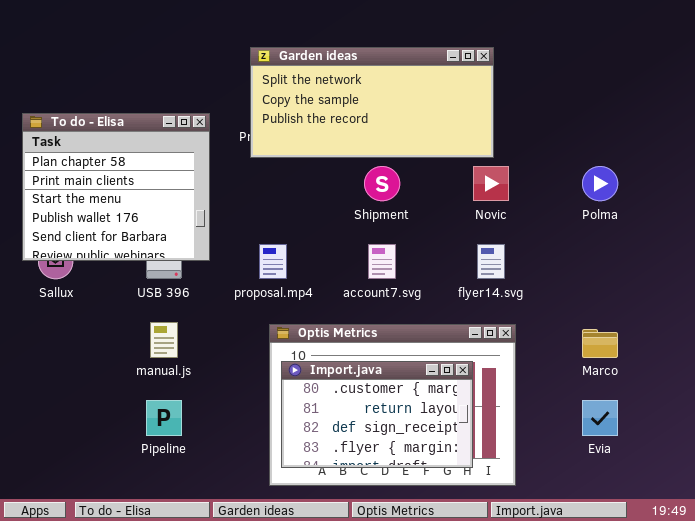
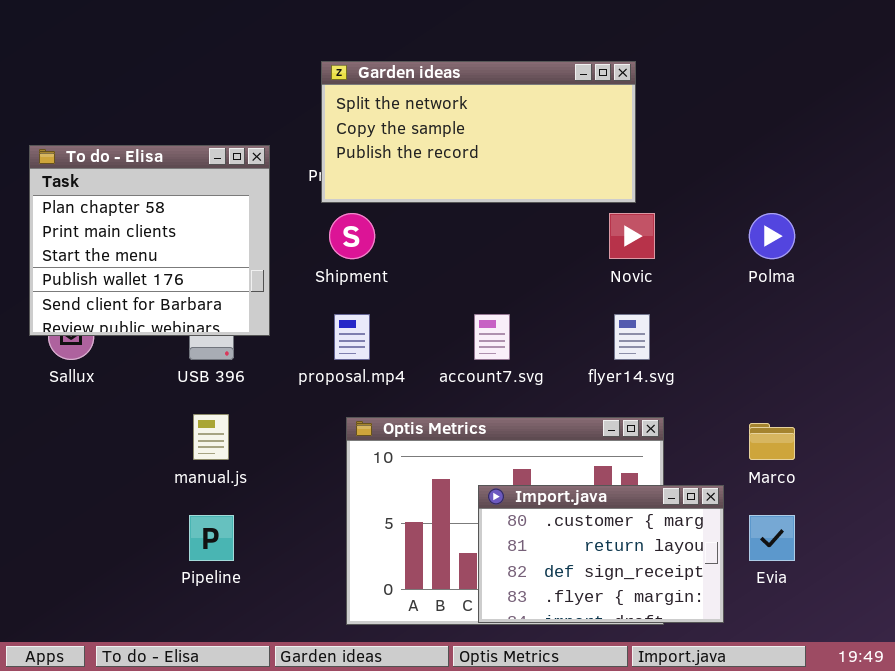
Shipment: [364,166,400,201] -> [329,213,375,259], moved
Import.java: [281,361,473,468] -> [478,485,724,623], moved

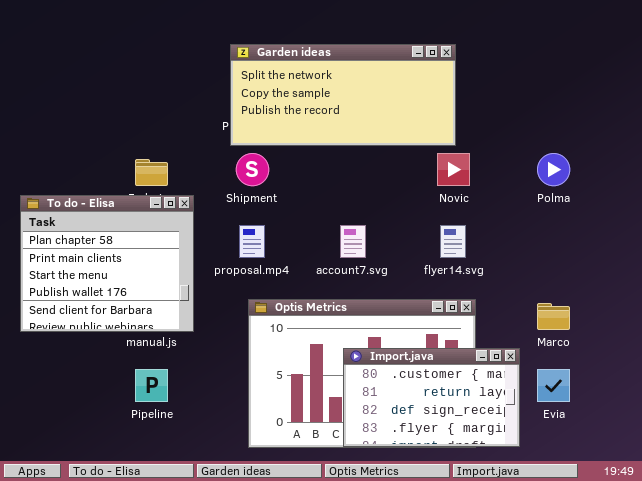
To do - Elisa: [29,145,270,336] -> [20,195,194,332], moved

